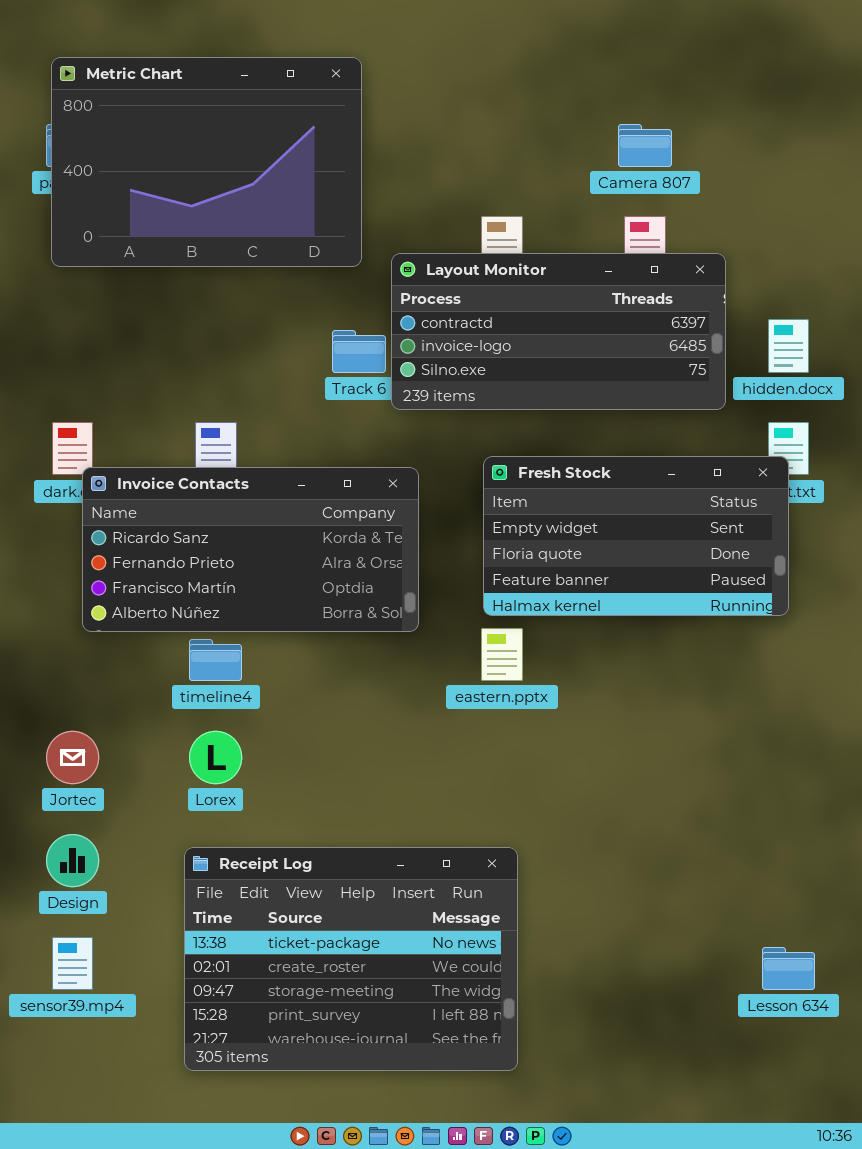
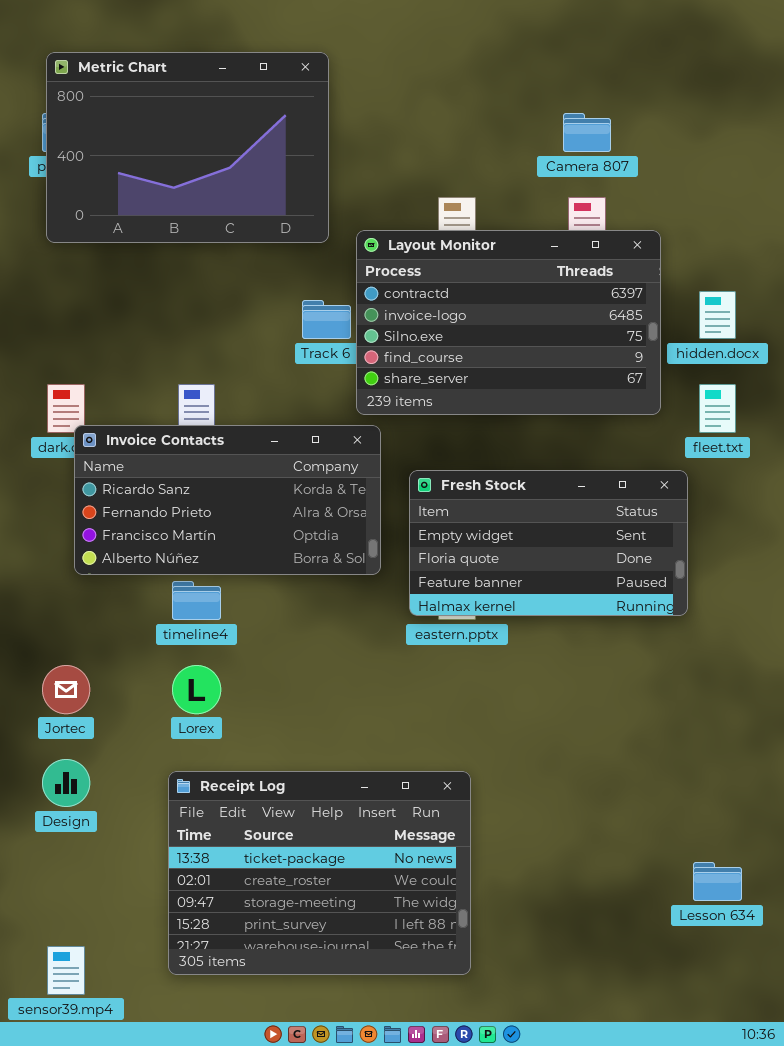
Layout Monitor: [391,253,726,410] -> [356,230,661,415], resized
Fresh Stock: [483,456,789,616] -> [409,470,688,616], moved
sensor39.mp4: [52,937,93,990] -> [47,946,85,995], moved

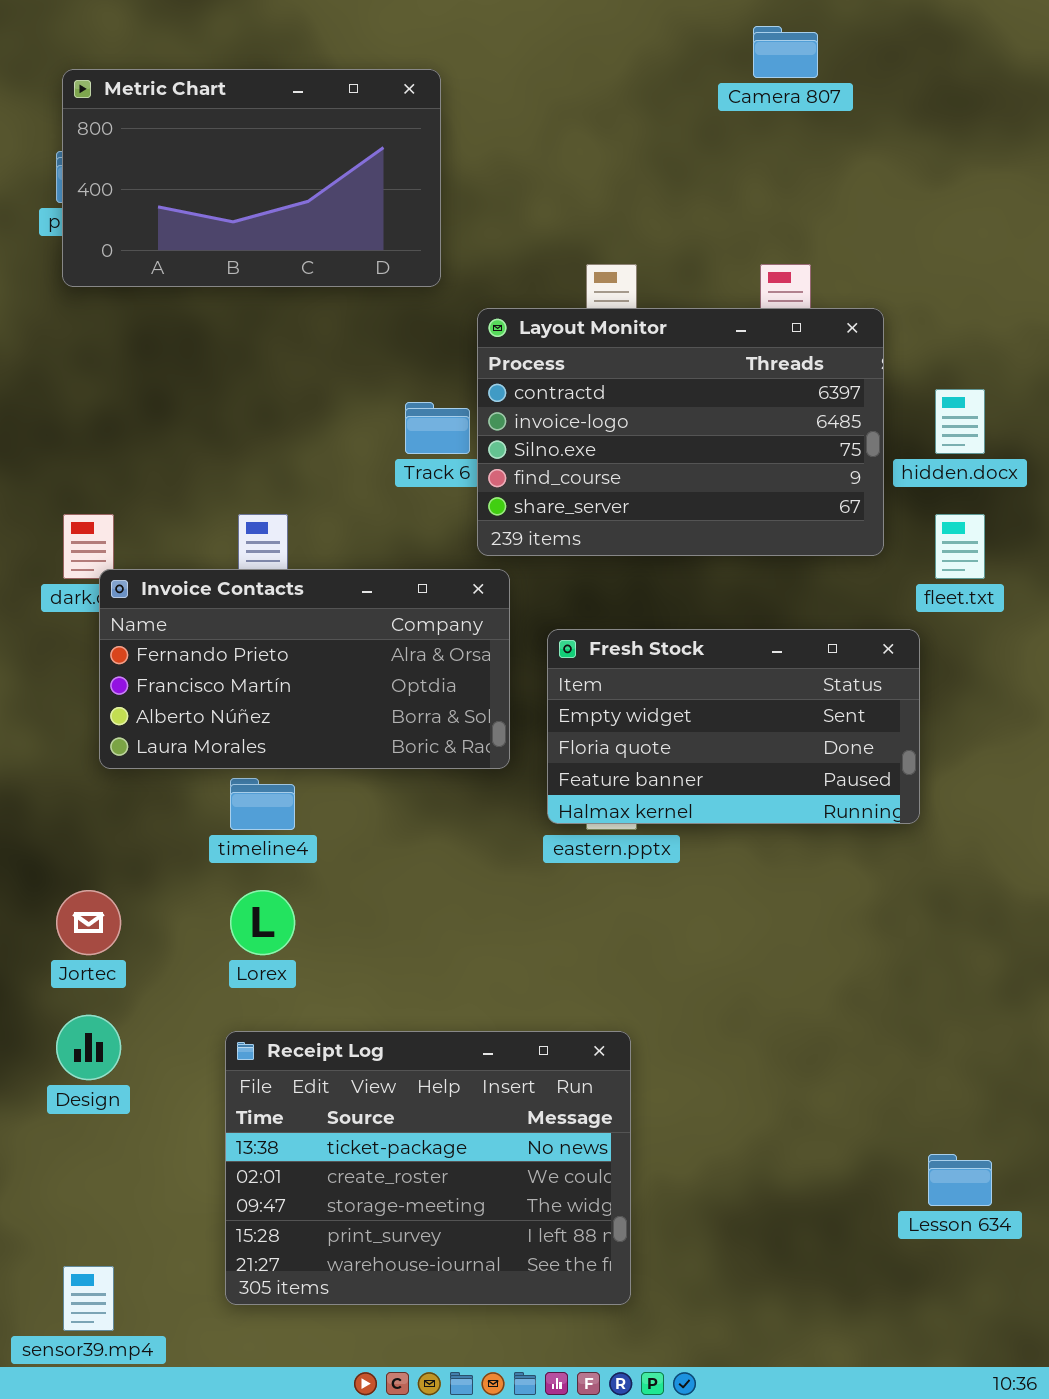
Metric Chart: [46,52,329,243] -> [62,69,441,287], resized
Camera 807: [563,113,611,152] -> [753,26,818,78], moved
Invoice Contacts: [74,425,381,575] -> [99,569,510,769], scrolled down 1 row

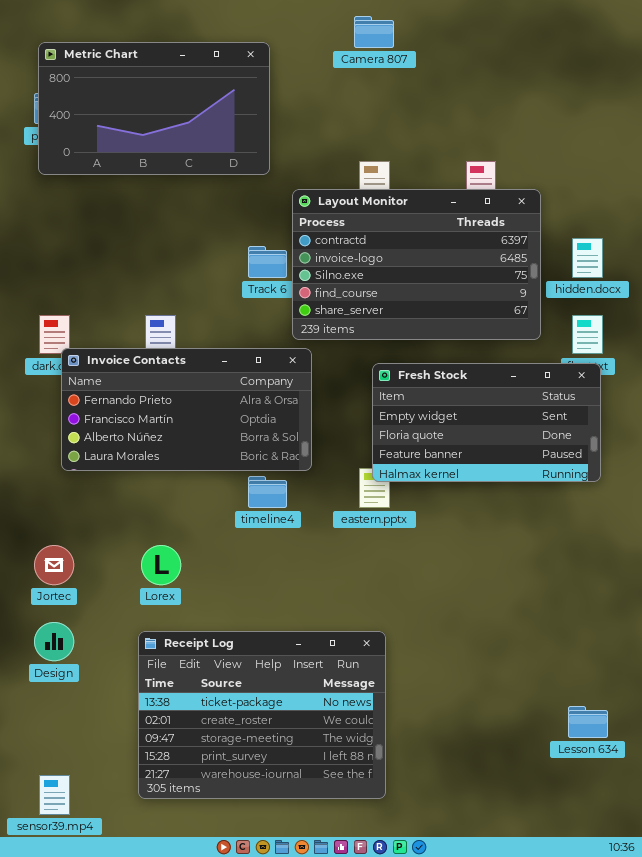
Camera 807: [753,26,818,78] -> [354,16,394,48], moved
Fresh Stock: [547,629,920,824] -> [372,363,601,482], moved
timeline4: [230,778,295,830] -> [248,476,287,508], moved

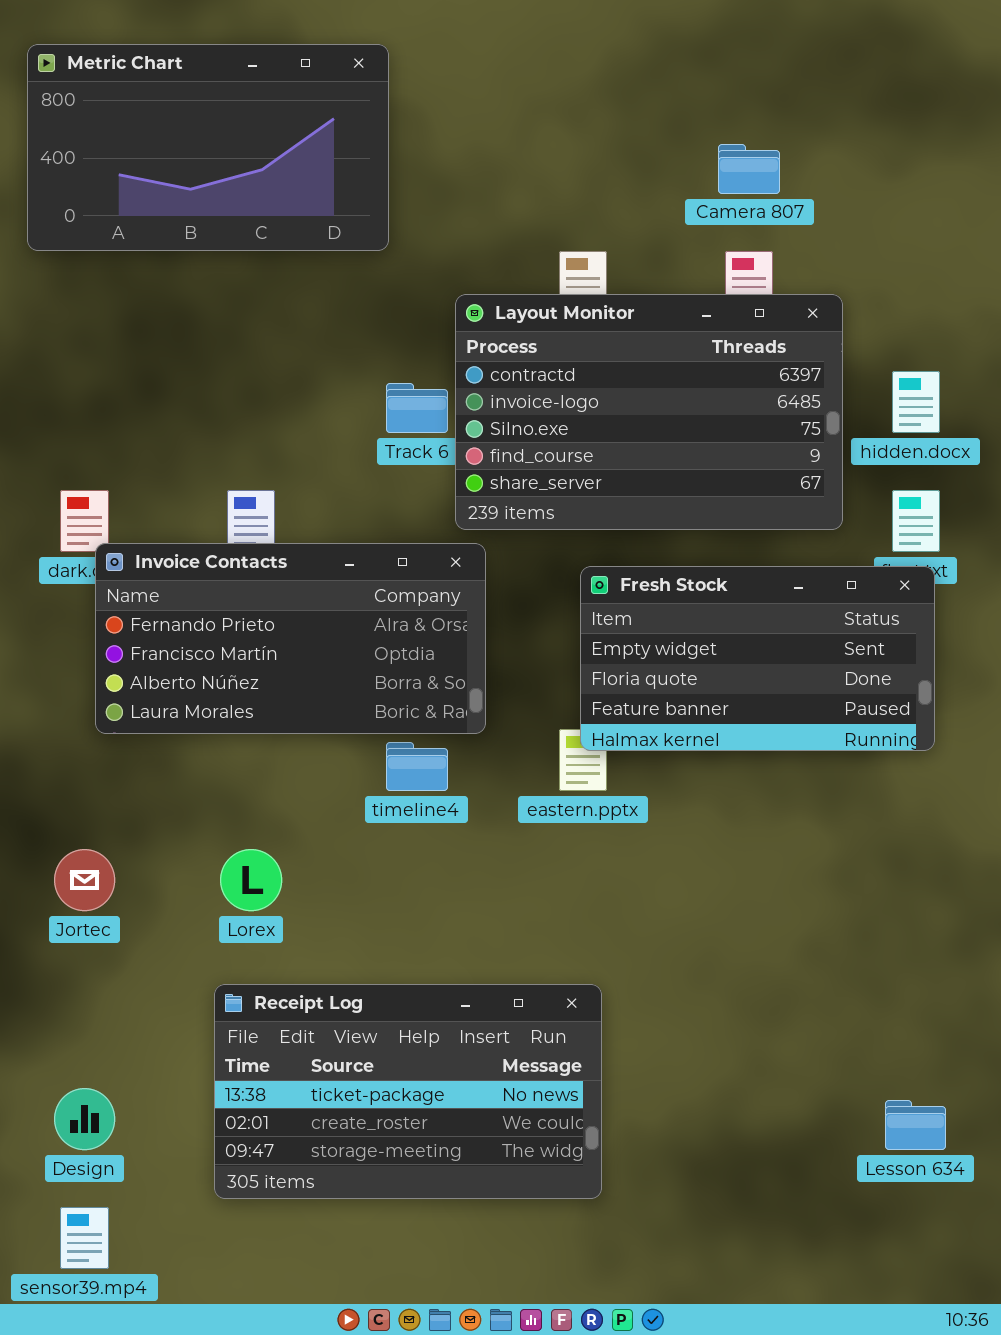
Camera 807: [354,16,394,48] -> [718,144,780,194], moved
Metric Chart: [38,42,270,175] -> [27,44,389,251], moved
Design: [34,622,74,661] -> [54,1088,115,1150], moved
Receipt Log: [138,631,386,799] -> [214,984,602,1199], resized

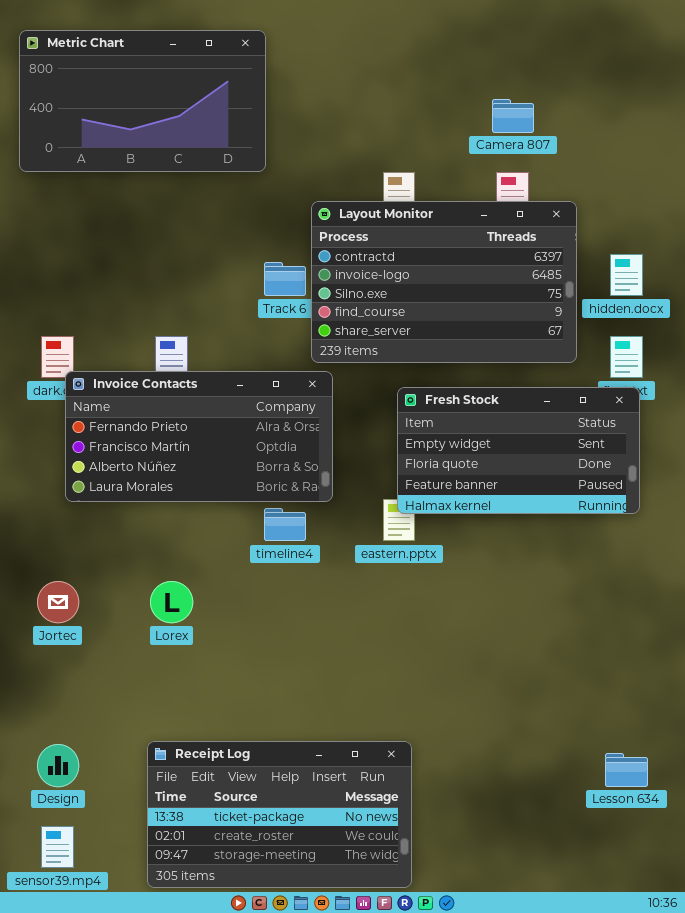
Receipt Log: [214,984,602,1199] -> [147,741,412,888], moved

